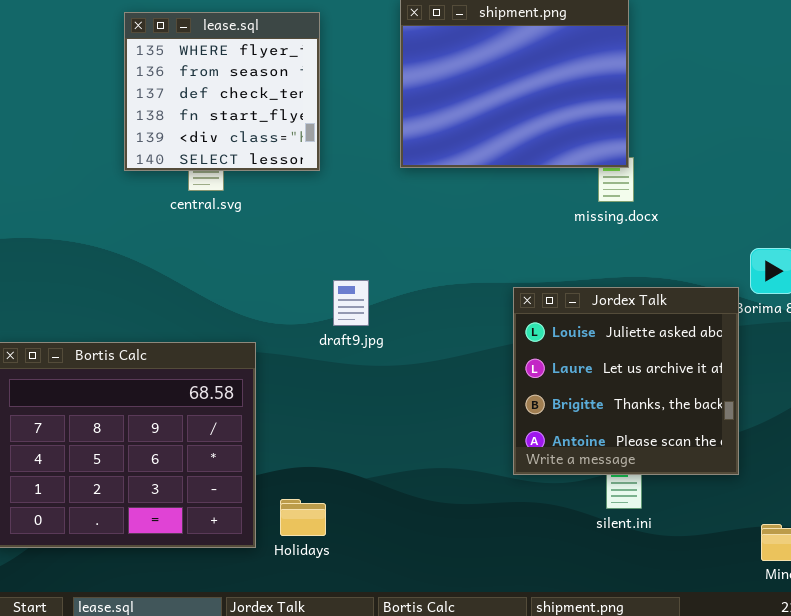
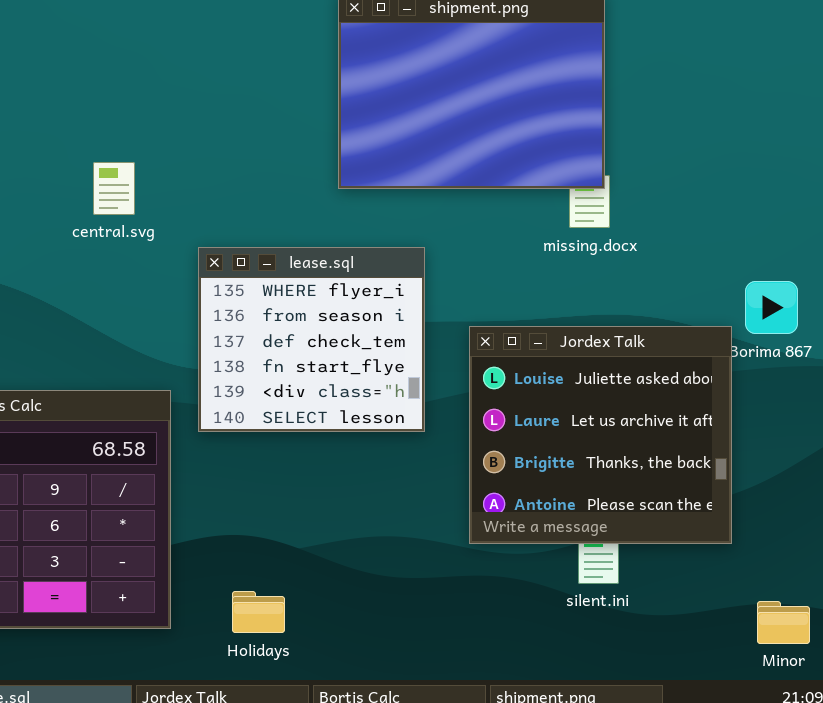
lease.sql: [124,12,320,171] -> [198,247,425,432], moved
Holidays: [280,499,326,536] -> [232,591,285,633], moved

